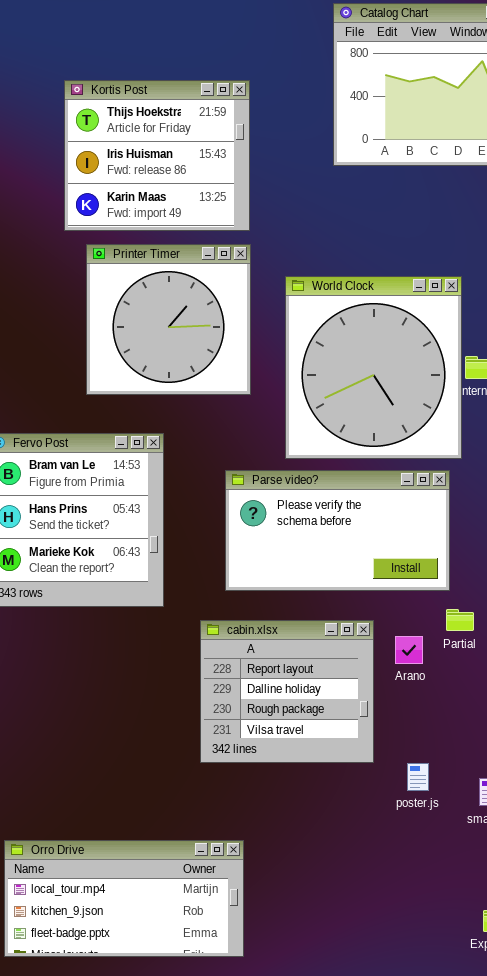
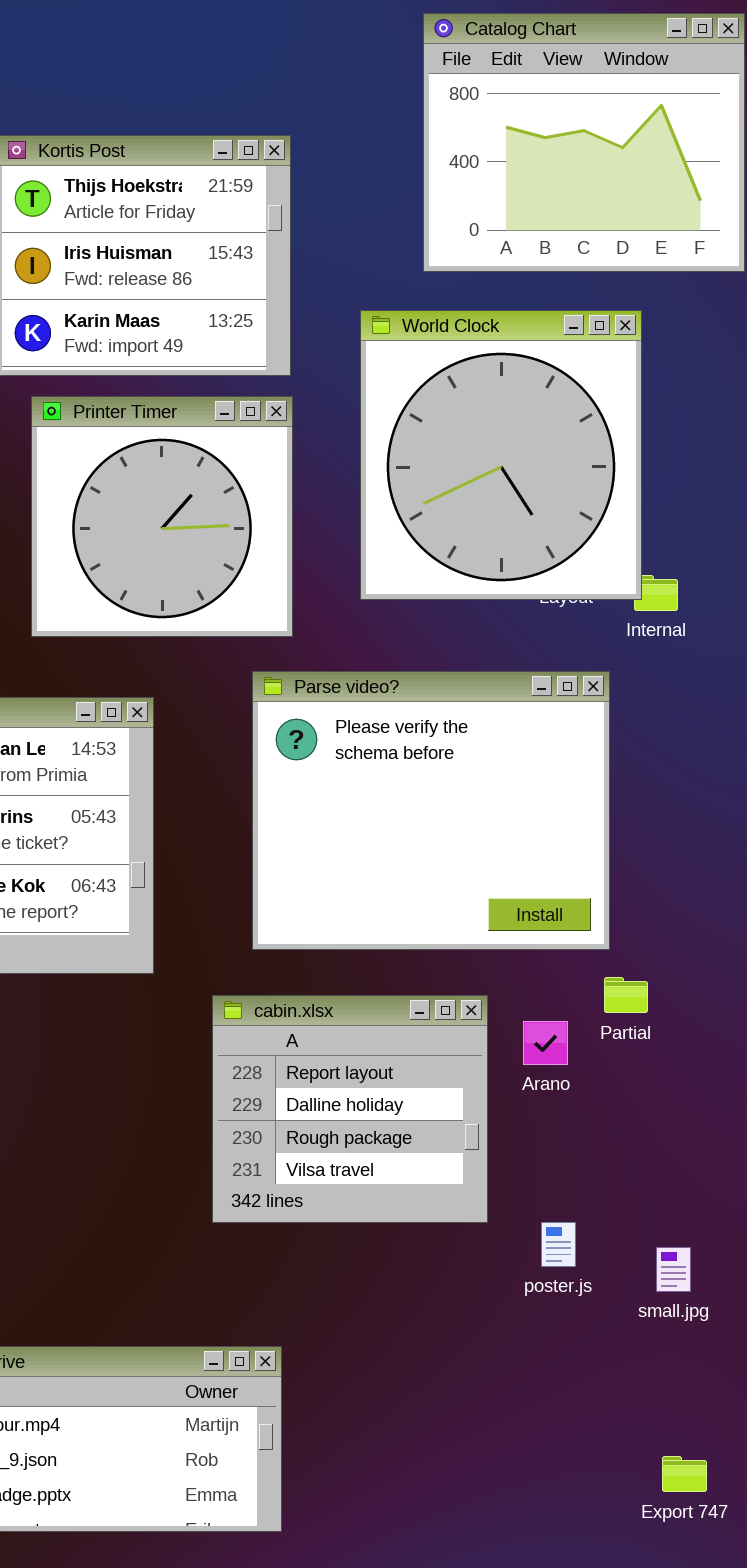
World Clock: [285,276,462,459] -> [360,310,642,600], moved
Parse video?: [225,470,450,591] -> [252,671,610,950], resized

